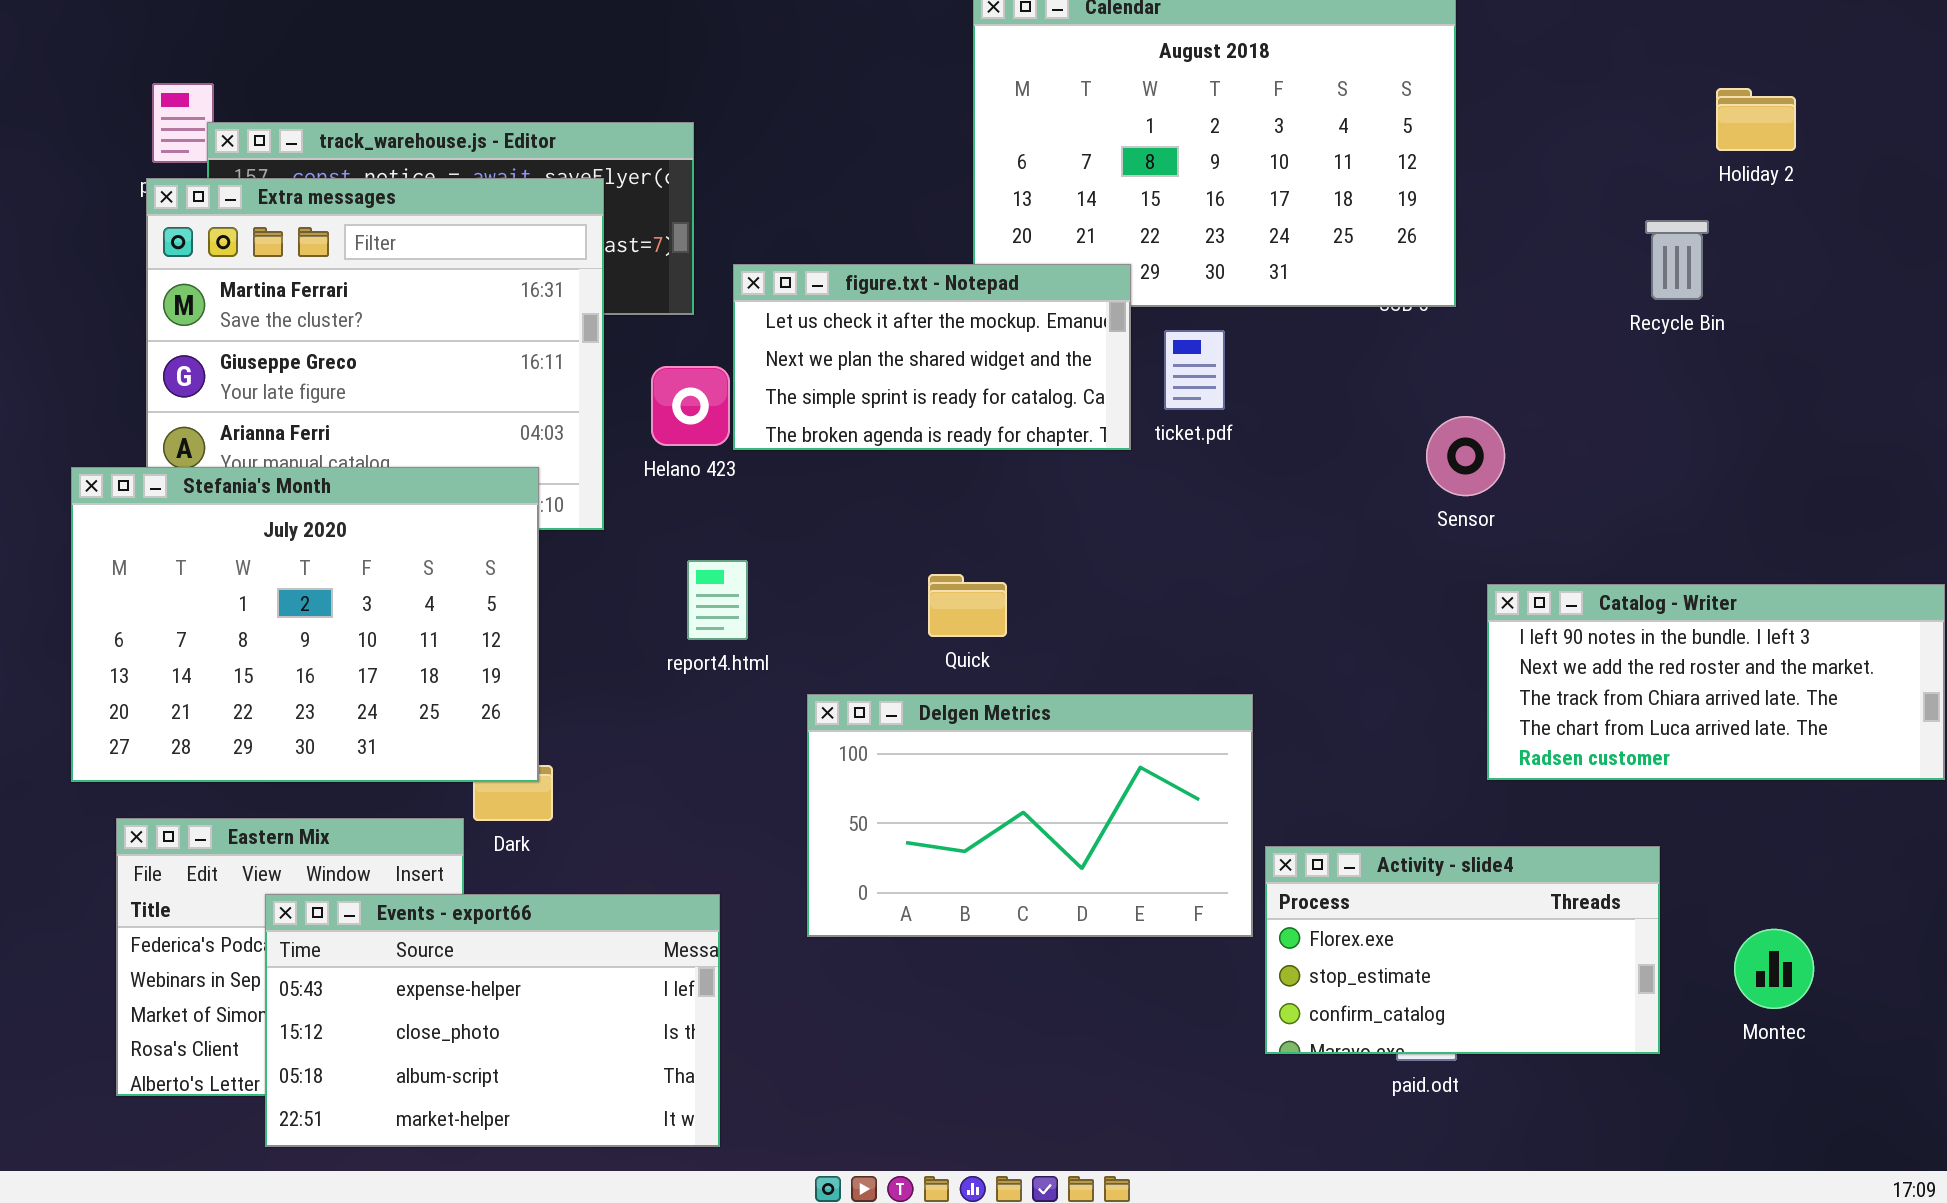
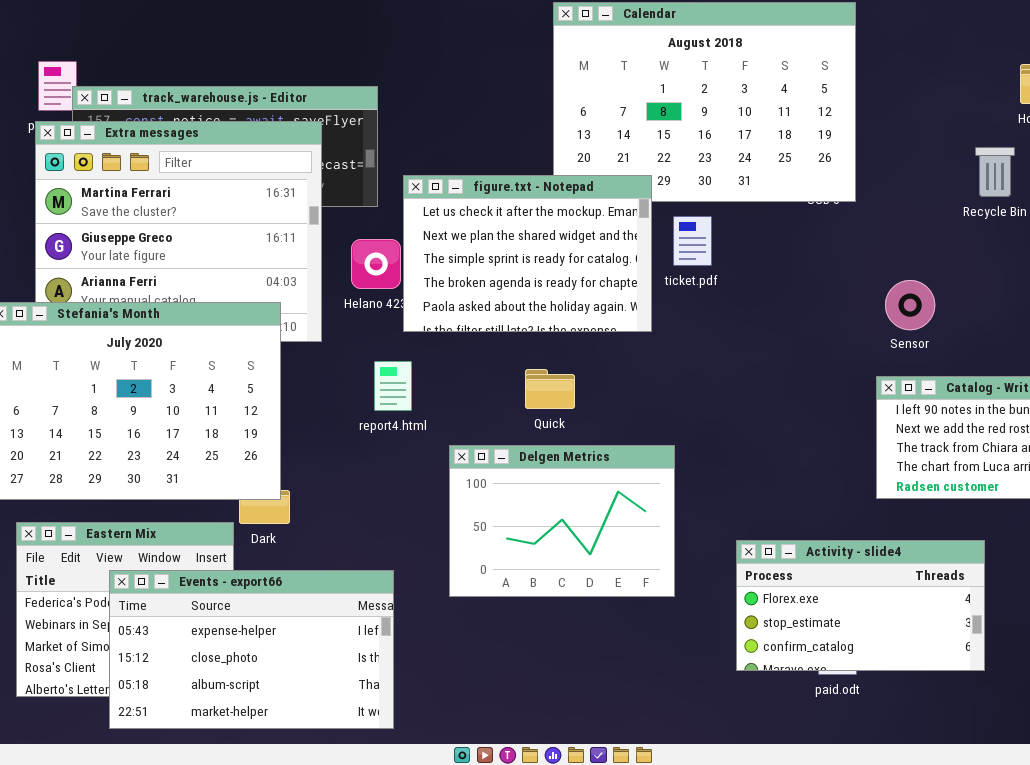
figure.txt - Notepad: [733,264,1131,450] -> [403,175,652,332], resized
Sensor: [1426,416,1505,496] -> [885,280,935,330], moved
Delgen Metrics: [807,694,1253,937] -> [449,445,675,597], resized

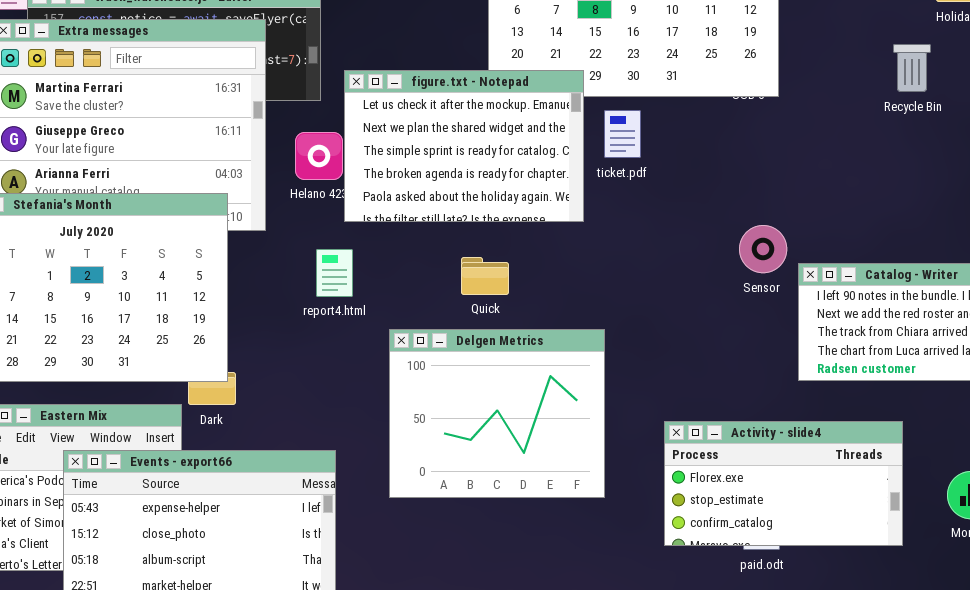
Sensor: [885,280,935,330] -> [739,225,787,273], moved
Delgen Metrics: [449,445,675,597] -> [389,329,605,498], resized

